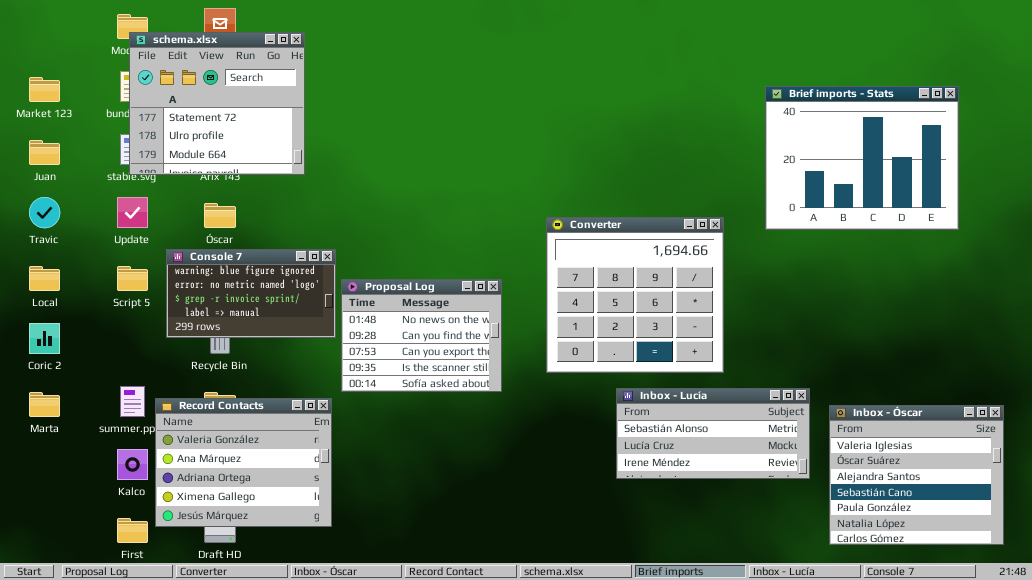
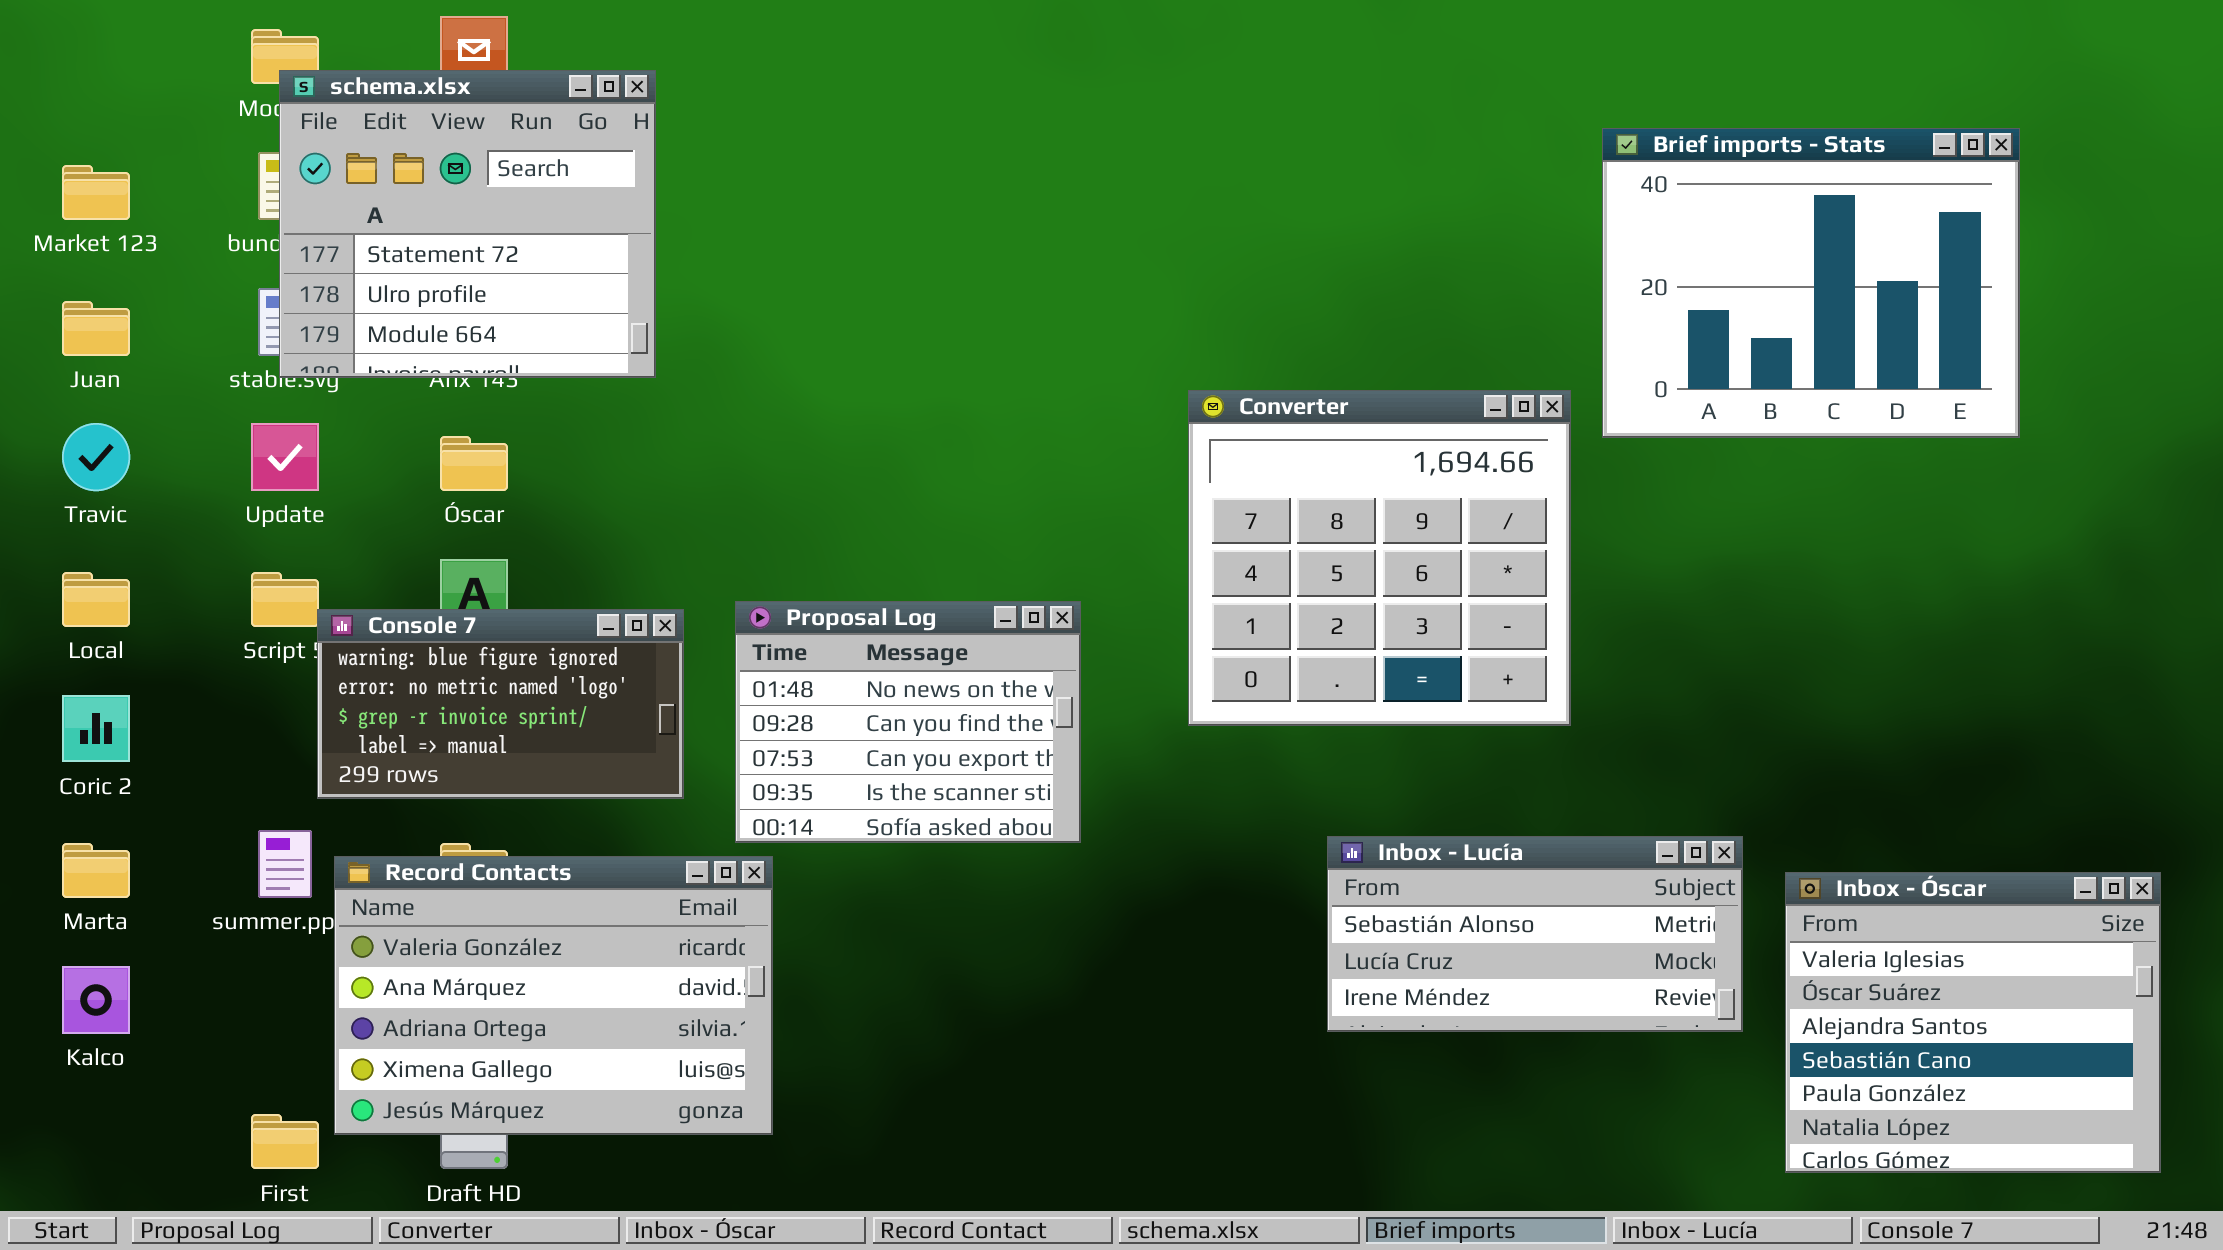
Brief imports - Stats: [765,86,959,230] -> [1602,128,2020,438], moved
Converter: [546,217,724,373] -> [1188,390,1571,726], moved
Console 7: [166,249,336,338] -> [317,609,684,799], moved
Record Contacts: [155,398,332,527] -> [334,856,773,1135], resized
Kalco: [117,449,148,480] -> [62,966,130,1034], moved

